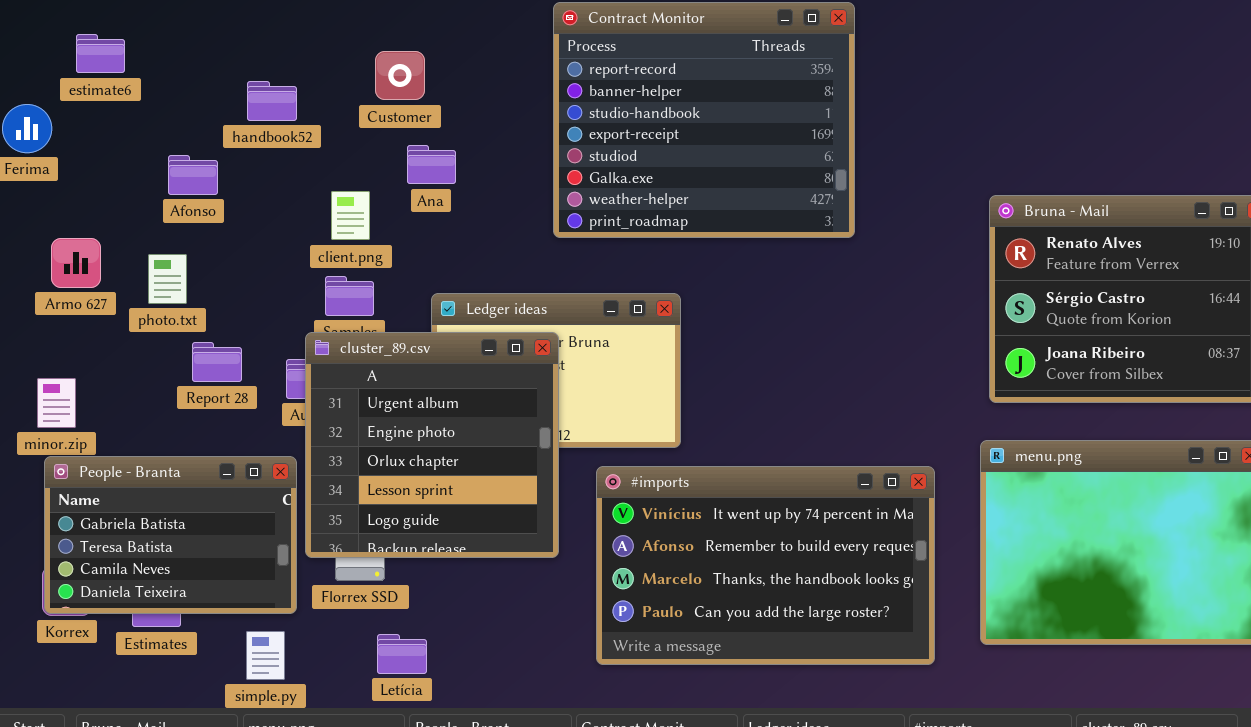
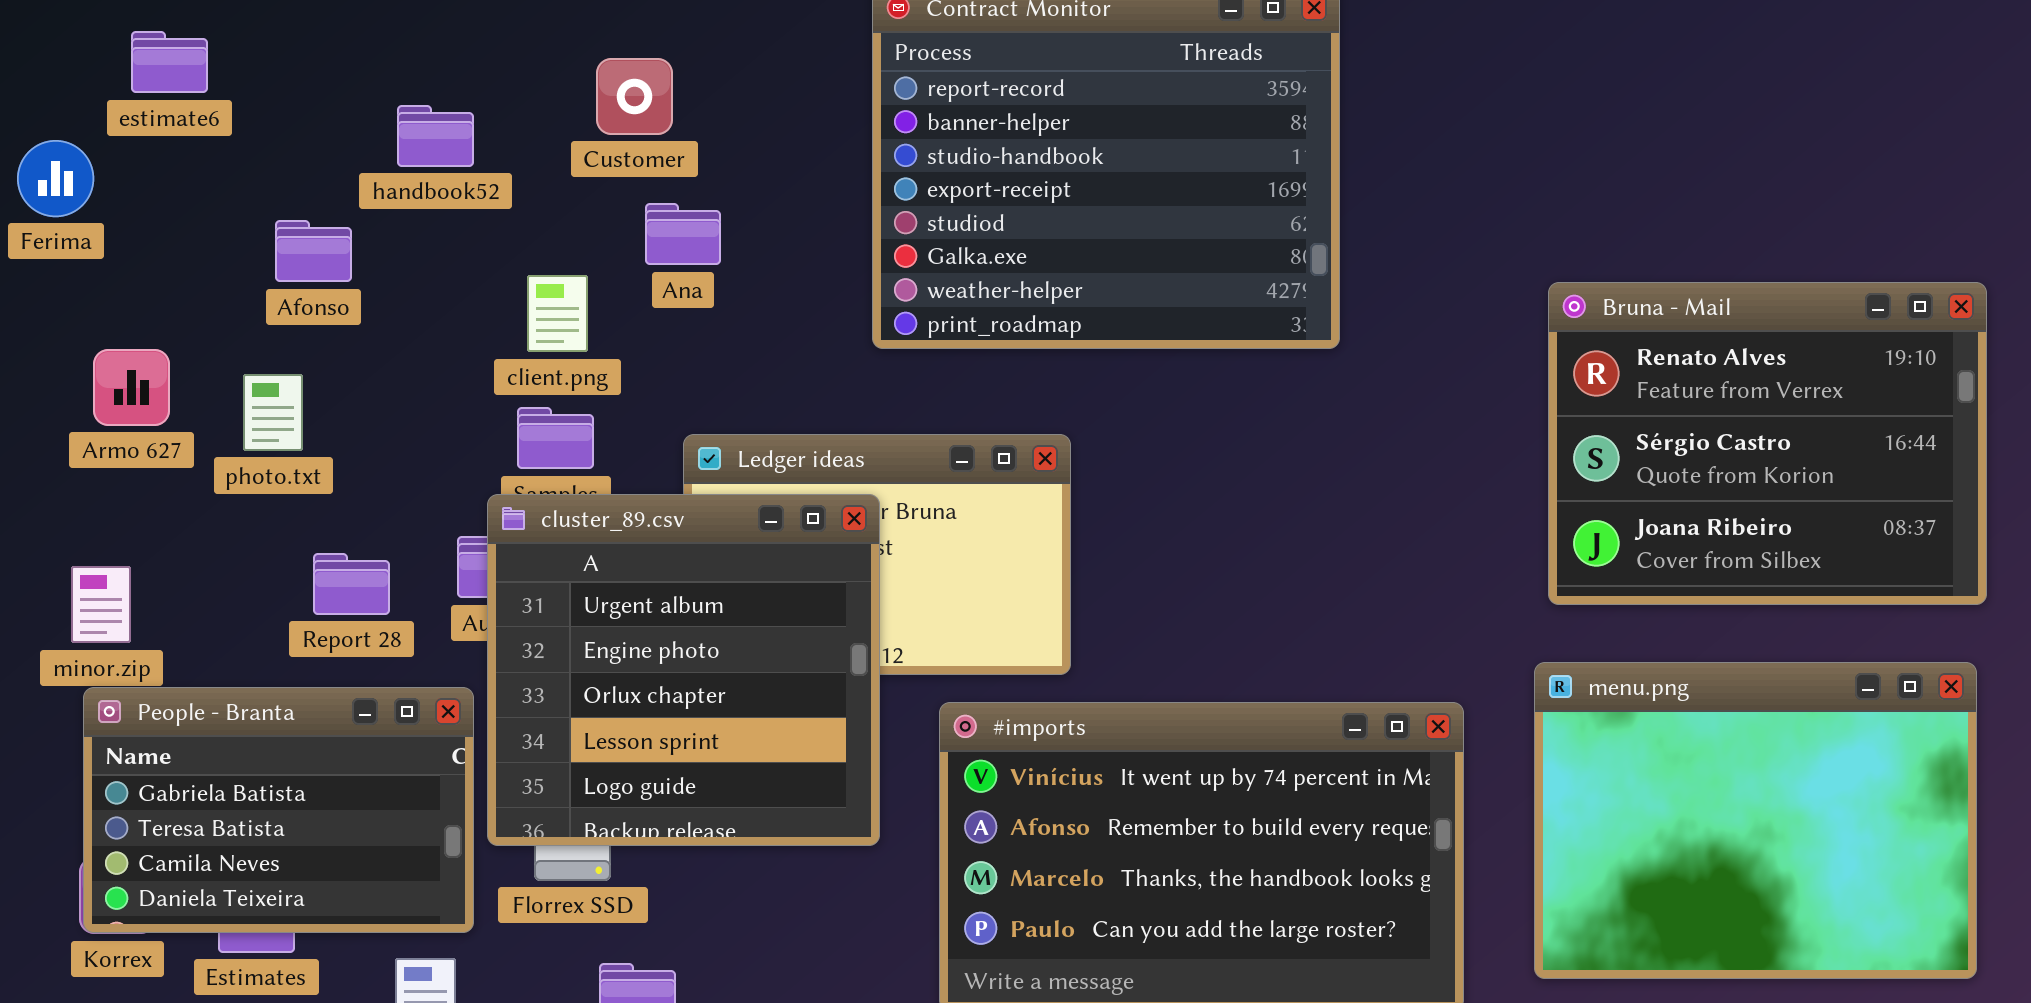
Report 28: [192,342,242,382] -> [313,553,390,615], moved

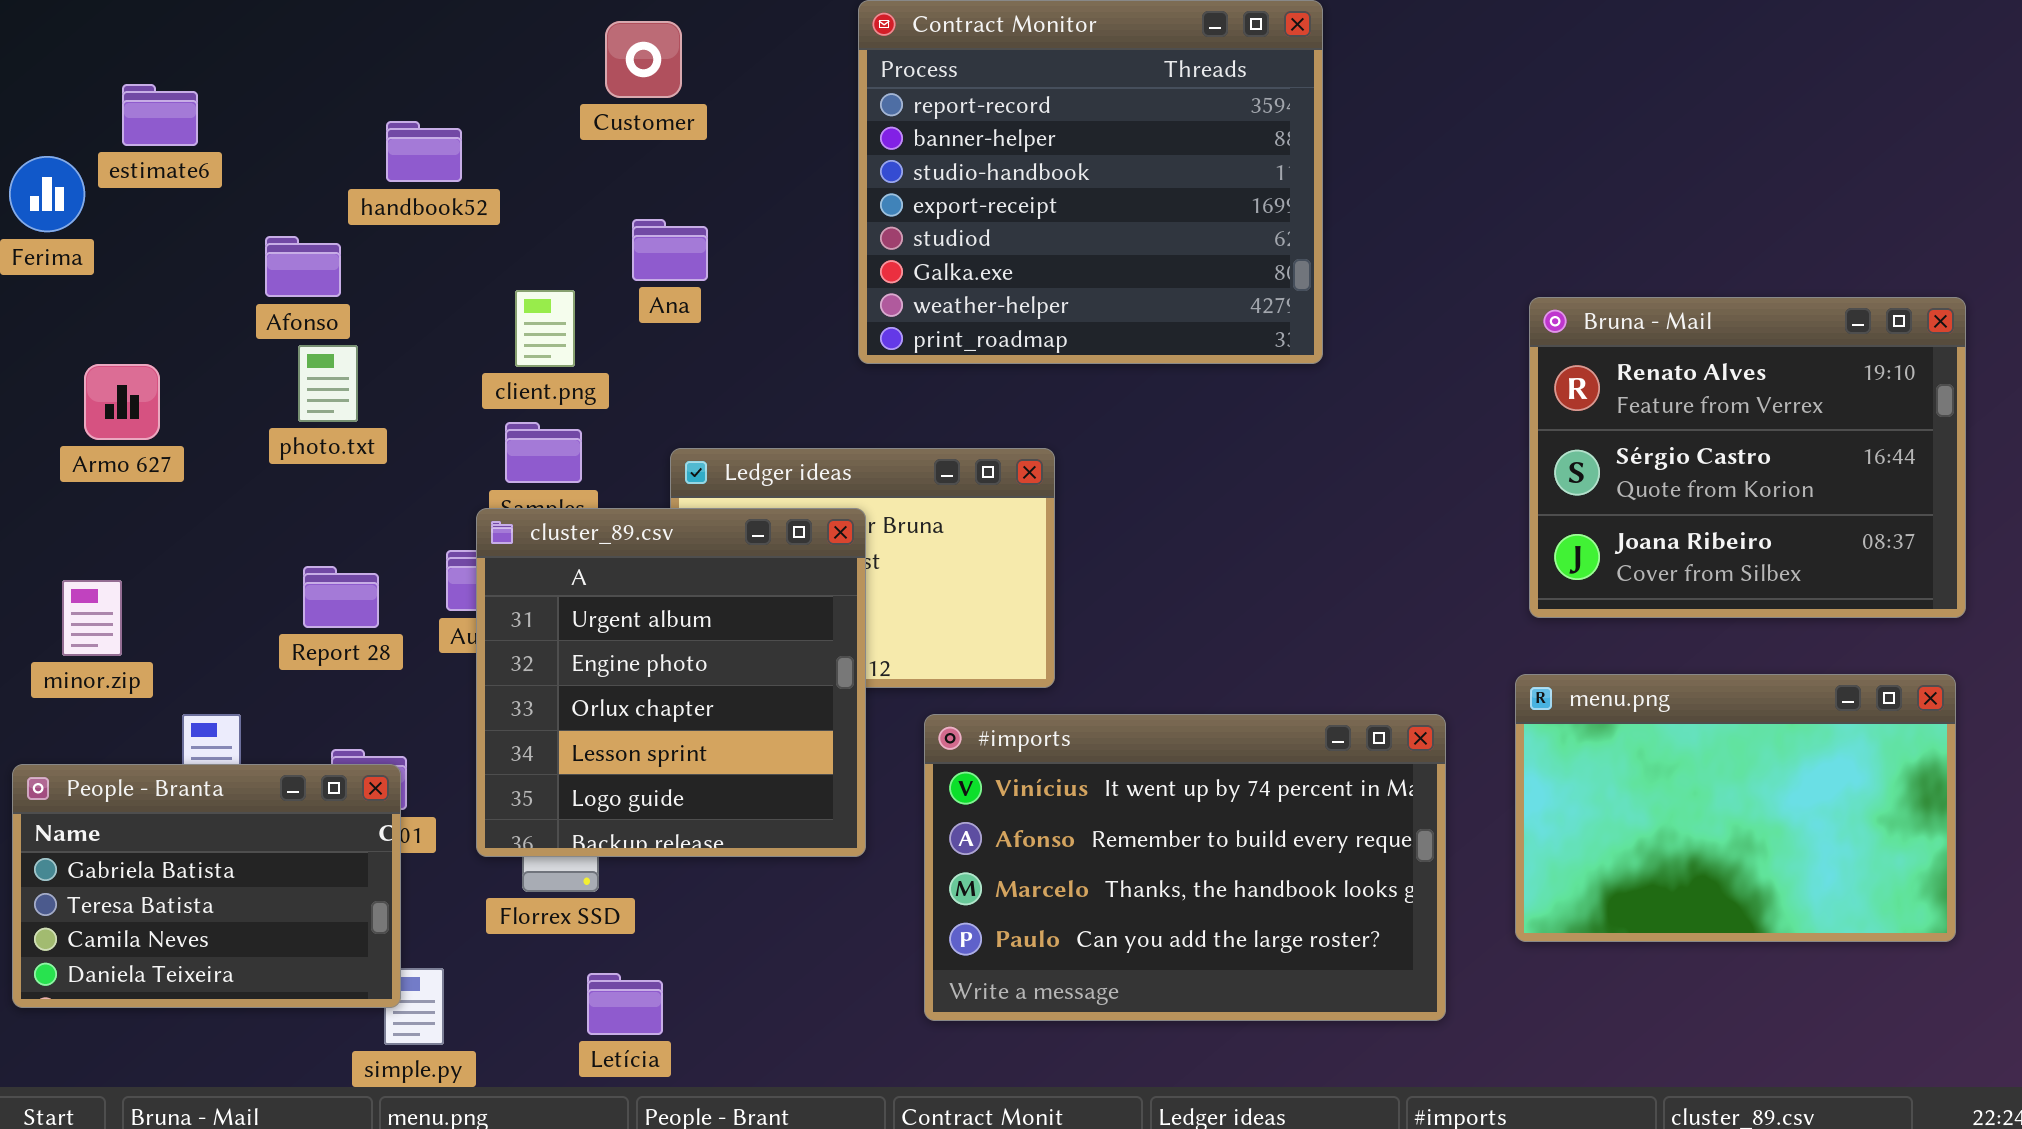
estimate6: [131,31,208,93] -> [122,84,198,146], moved
Customer: [596,58,673,135] -> [605,21,682,98], moved
photo.txt: [243,374,303,451] -> [298,345,358,422], moved
menu.png: [1534,662,1977,979] -> [1515,674,1956,942], resized
People - Branta: [83,687,474,933] -> [12,764,401,1008], moved

